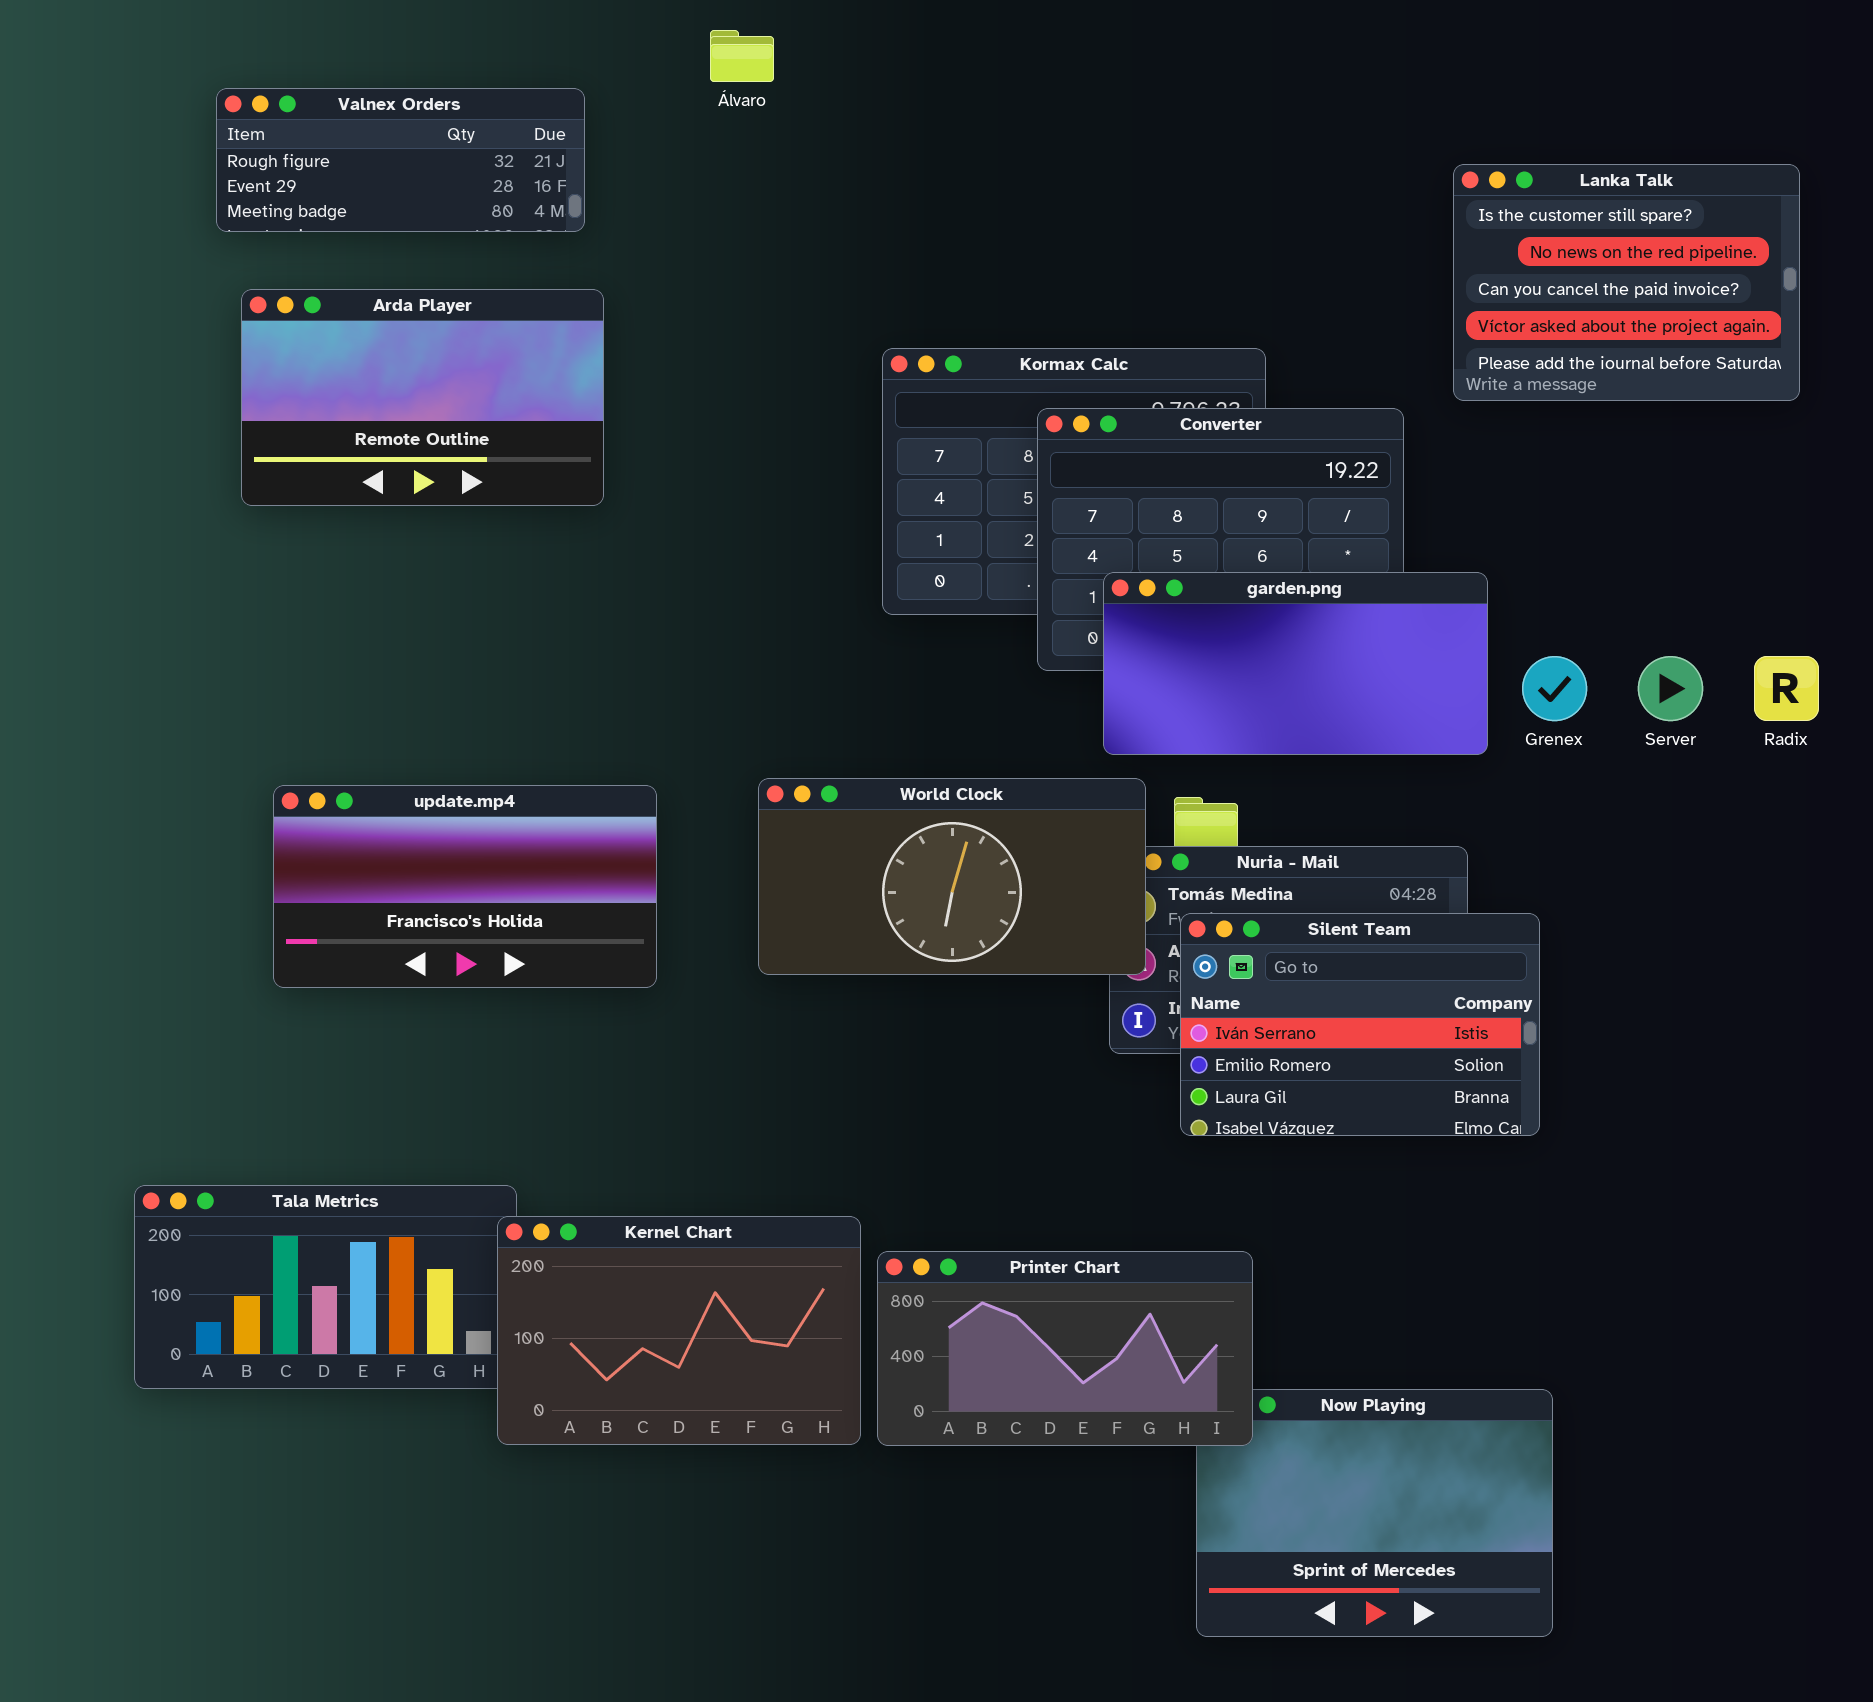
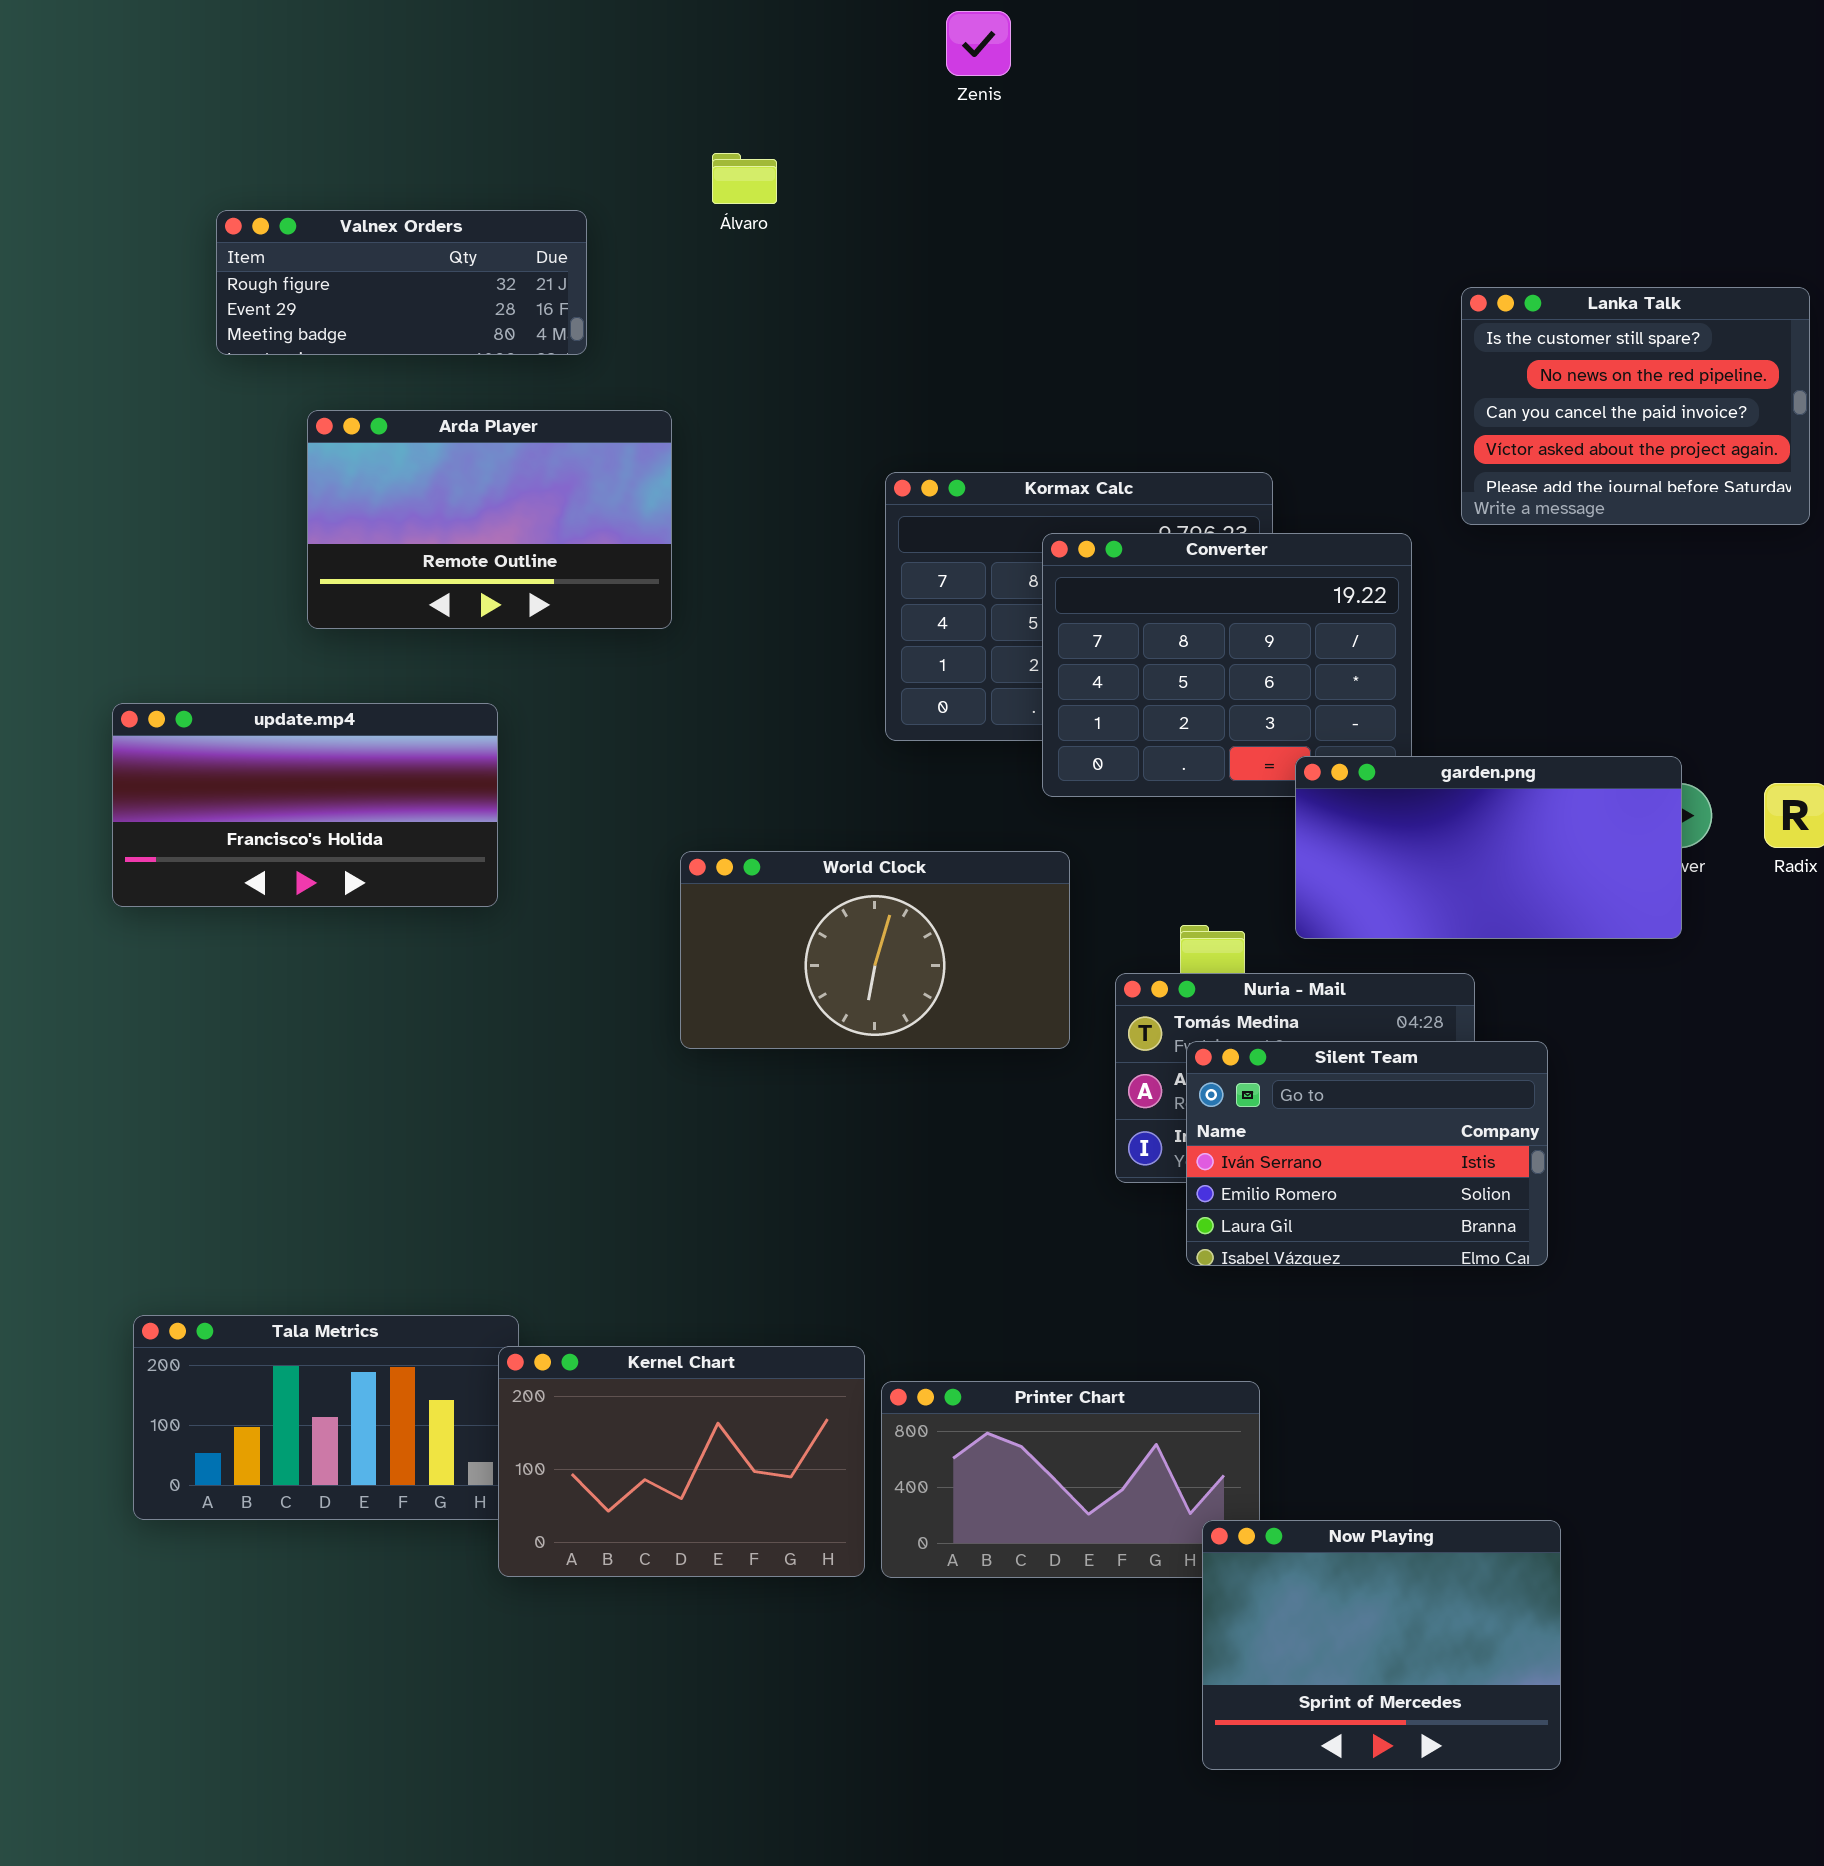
Arda Player: [241,289,604,506] -> [307,410,672,629], moved
garden.png: [1103,572,1488,755] -> [1295,756,1682,939], moved
World Clock: [758,778,1146,975] -> [680,851,1070,1049], moved
update.mp4: [273,785,657,988] -> [112,703,498,907], moved
Now Playing: [1196,1389,1553,1637] -> [1202,1520,1561,1770], raised

